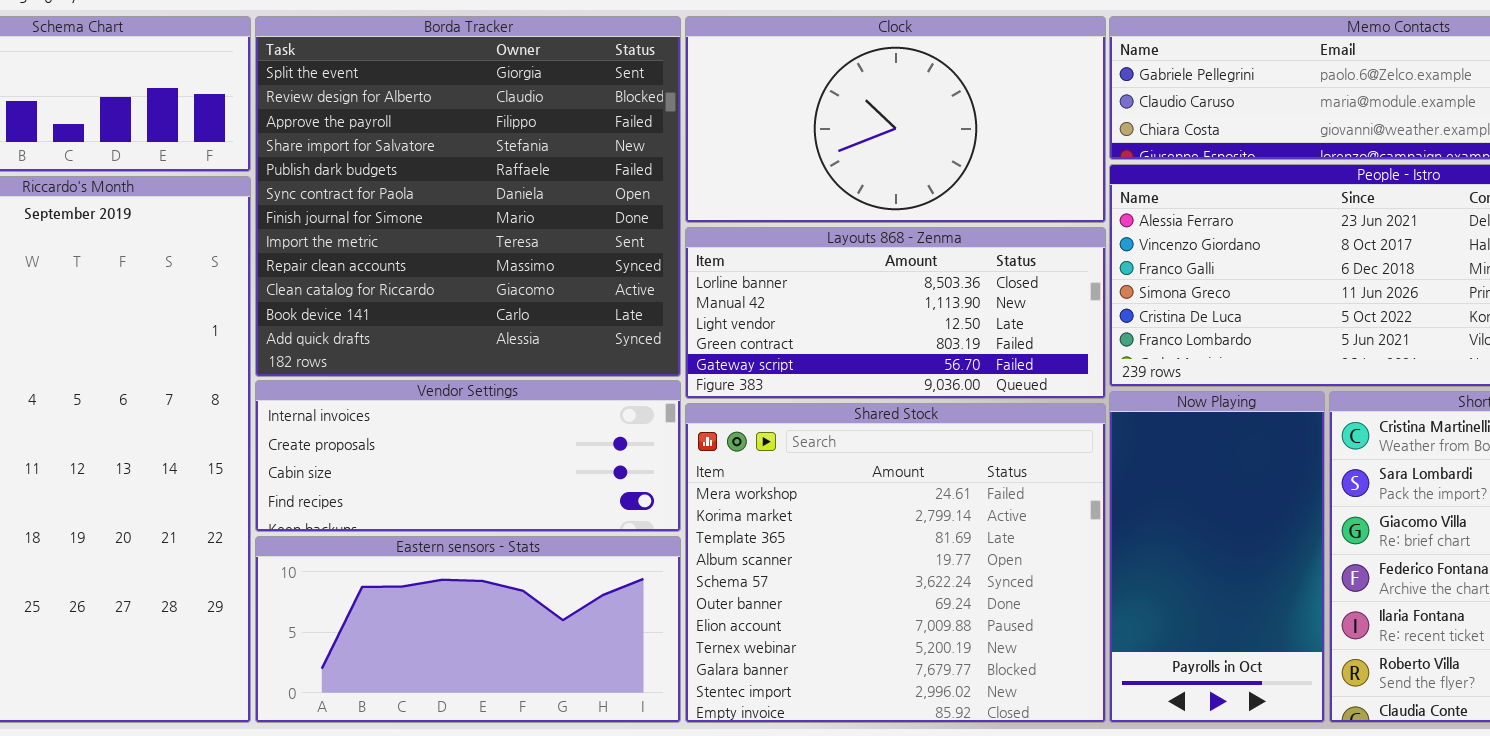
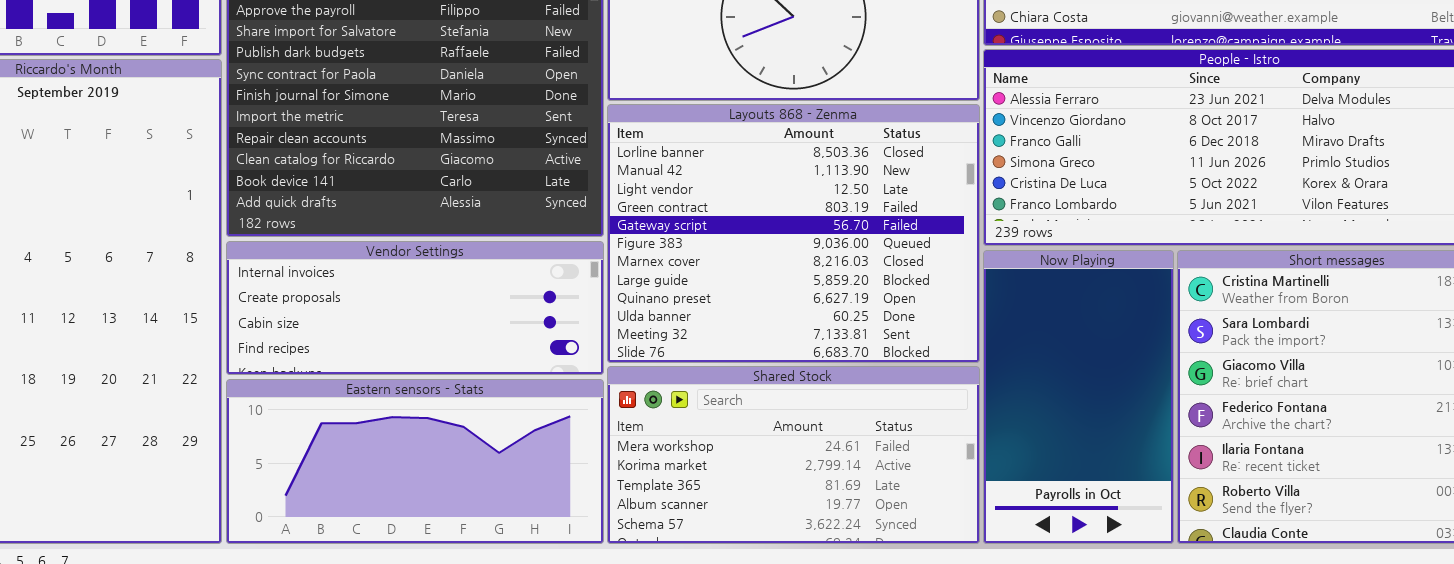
Layouts 868 - Zenma: [685,227,1106,399] -> [607,104,980,363], resized
Shared Stock: [685,403,1106,723] -> [607,366,980,544], resized

